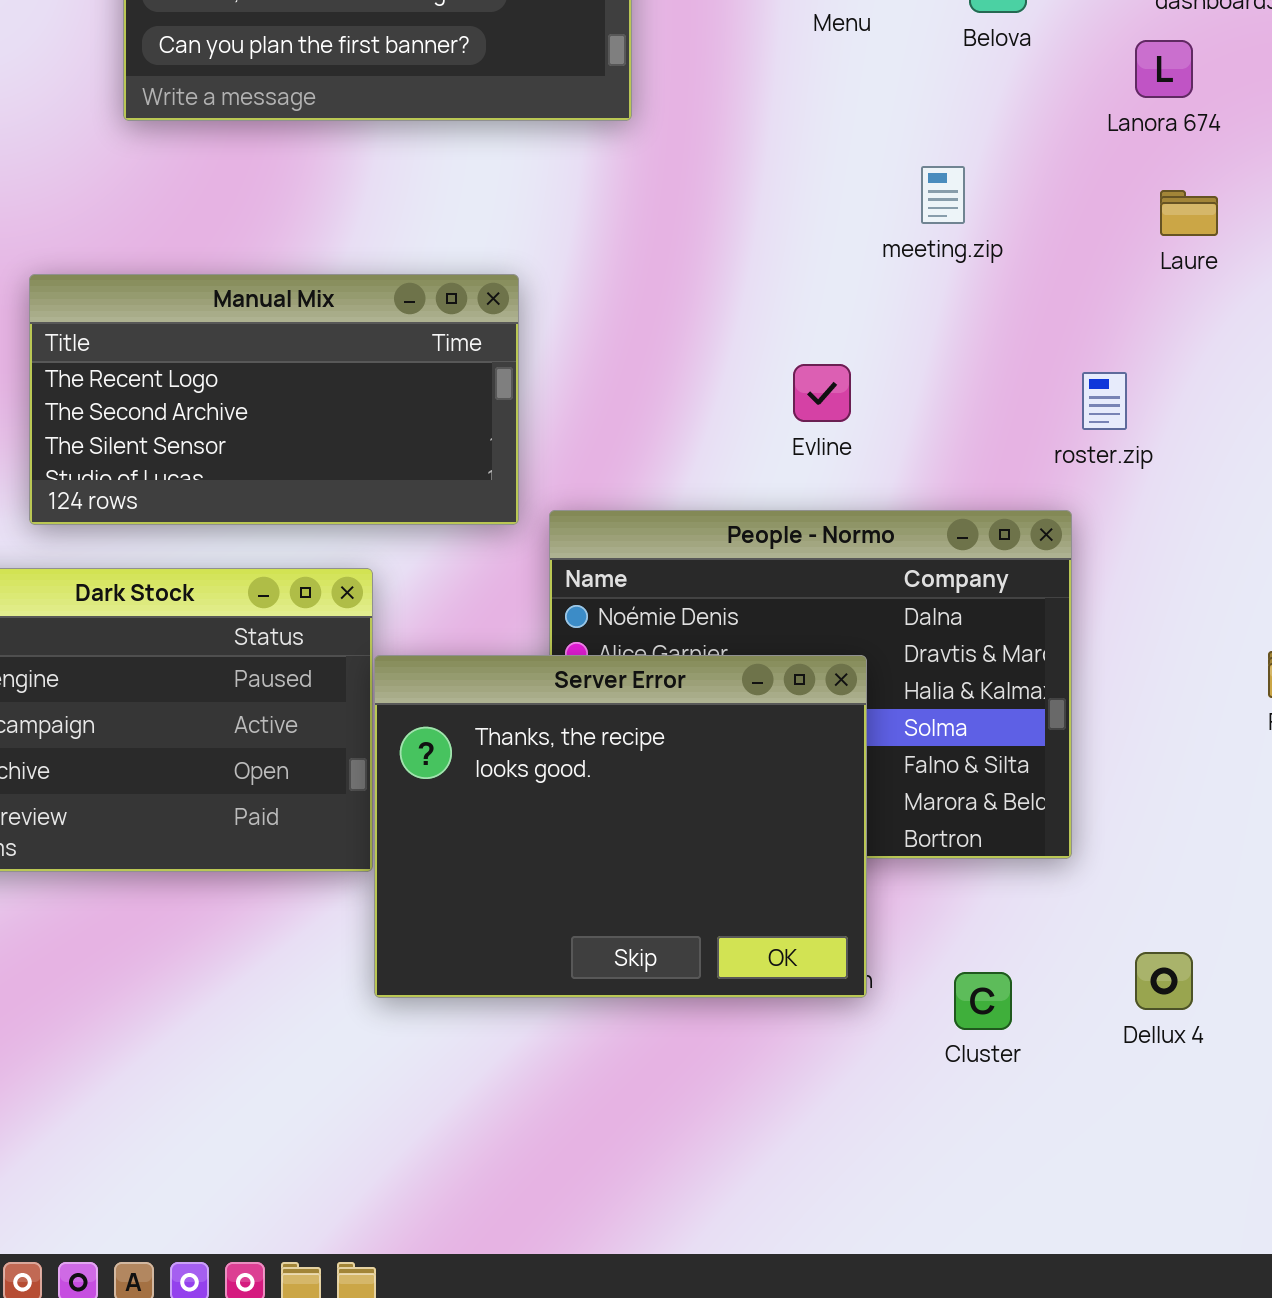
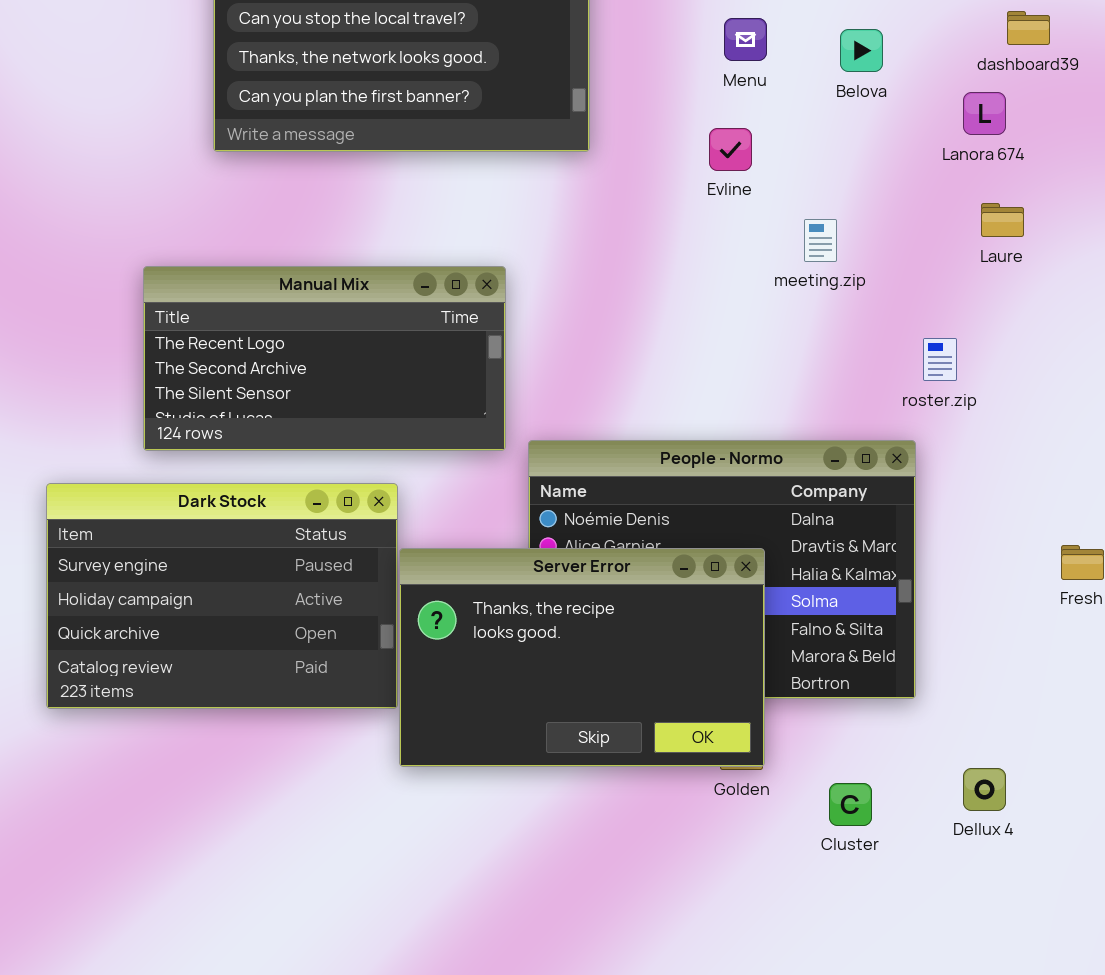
meeting.zip: [921,166,965,224] -> [804,219,837,262], moved
Evline: [793,364,851,422] -> [709,128,752,171], moved
Server Error: [374,655,867,998] -> [399,548,765,767], resized

